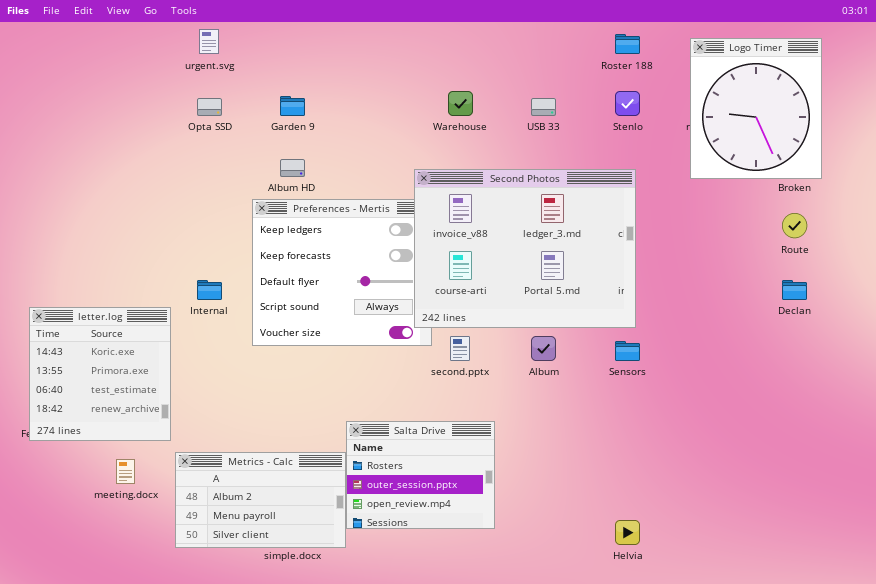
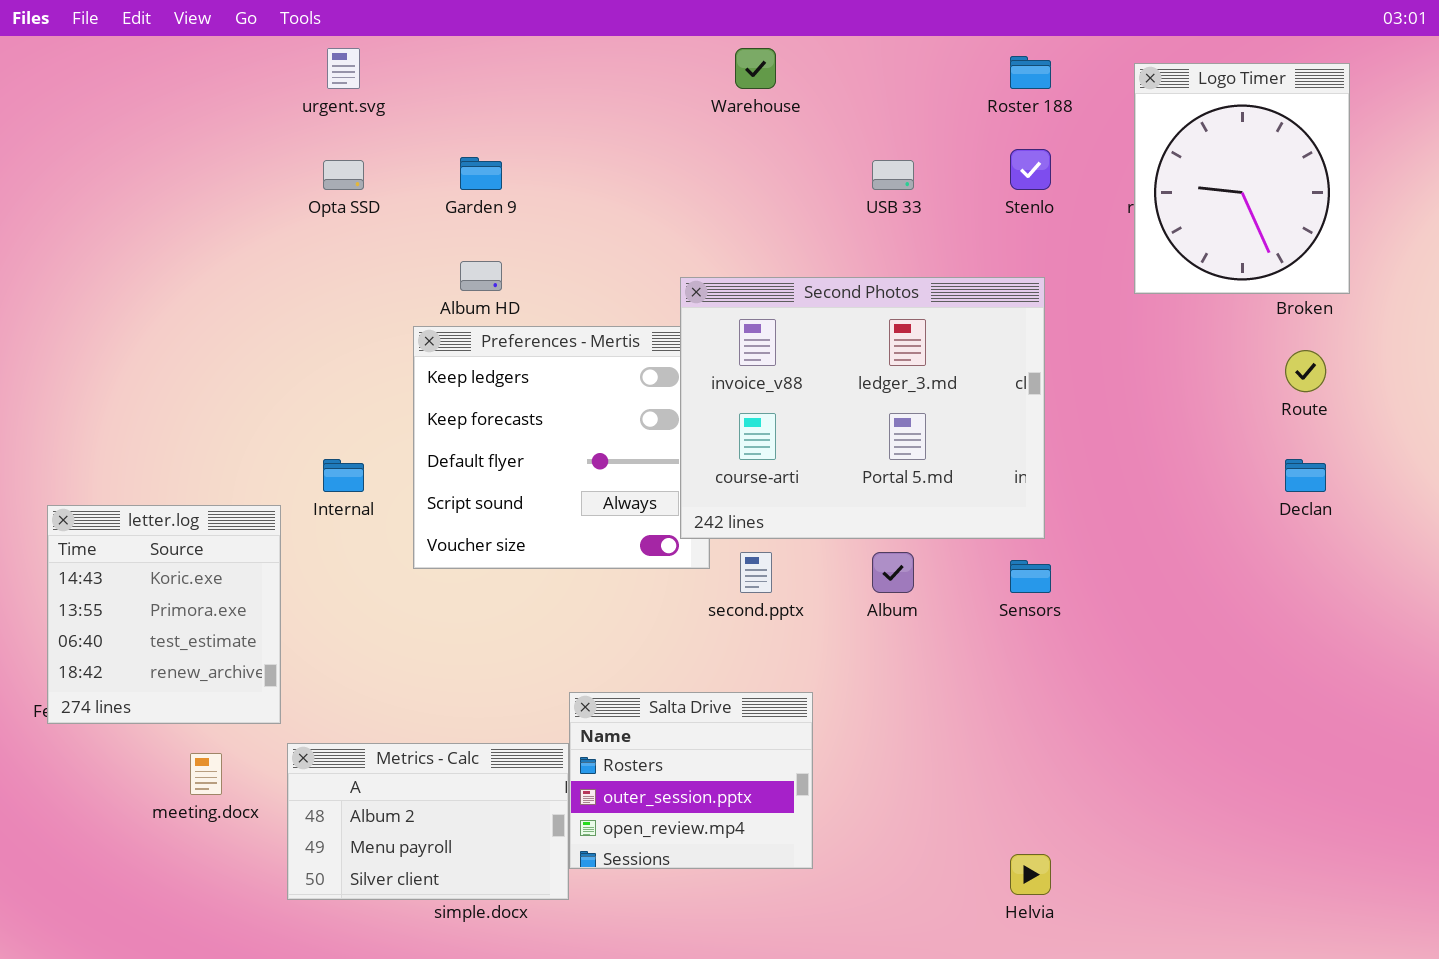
Warehouse: [448,91,473,116] -> [735,48,776,89], moved

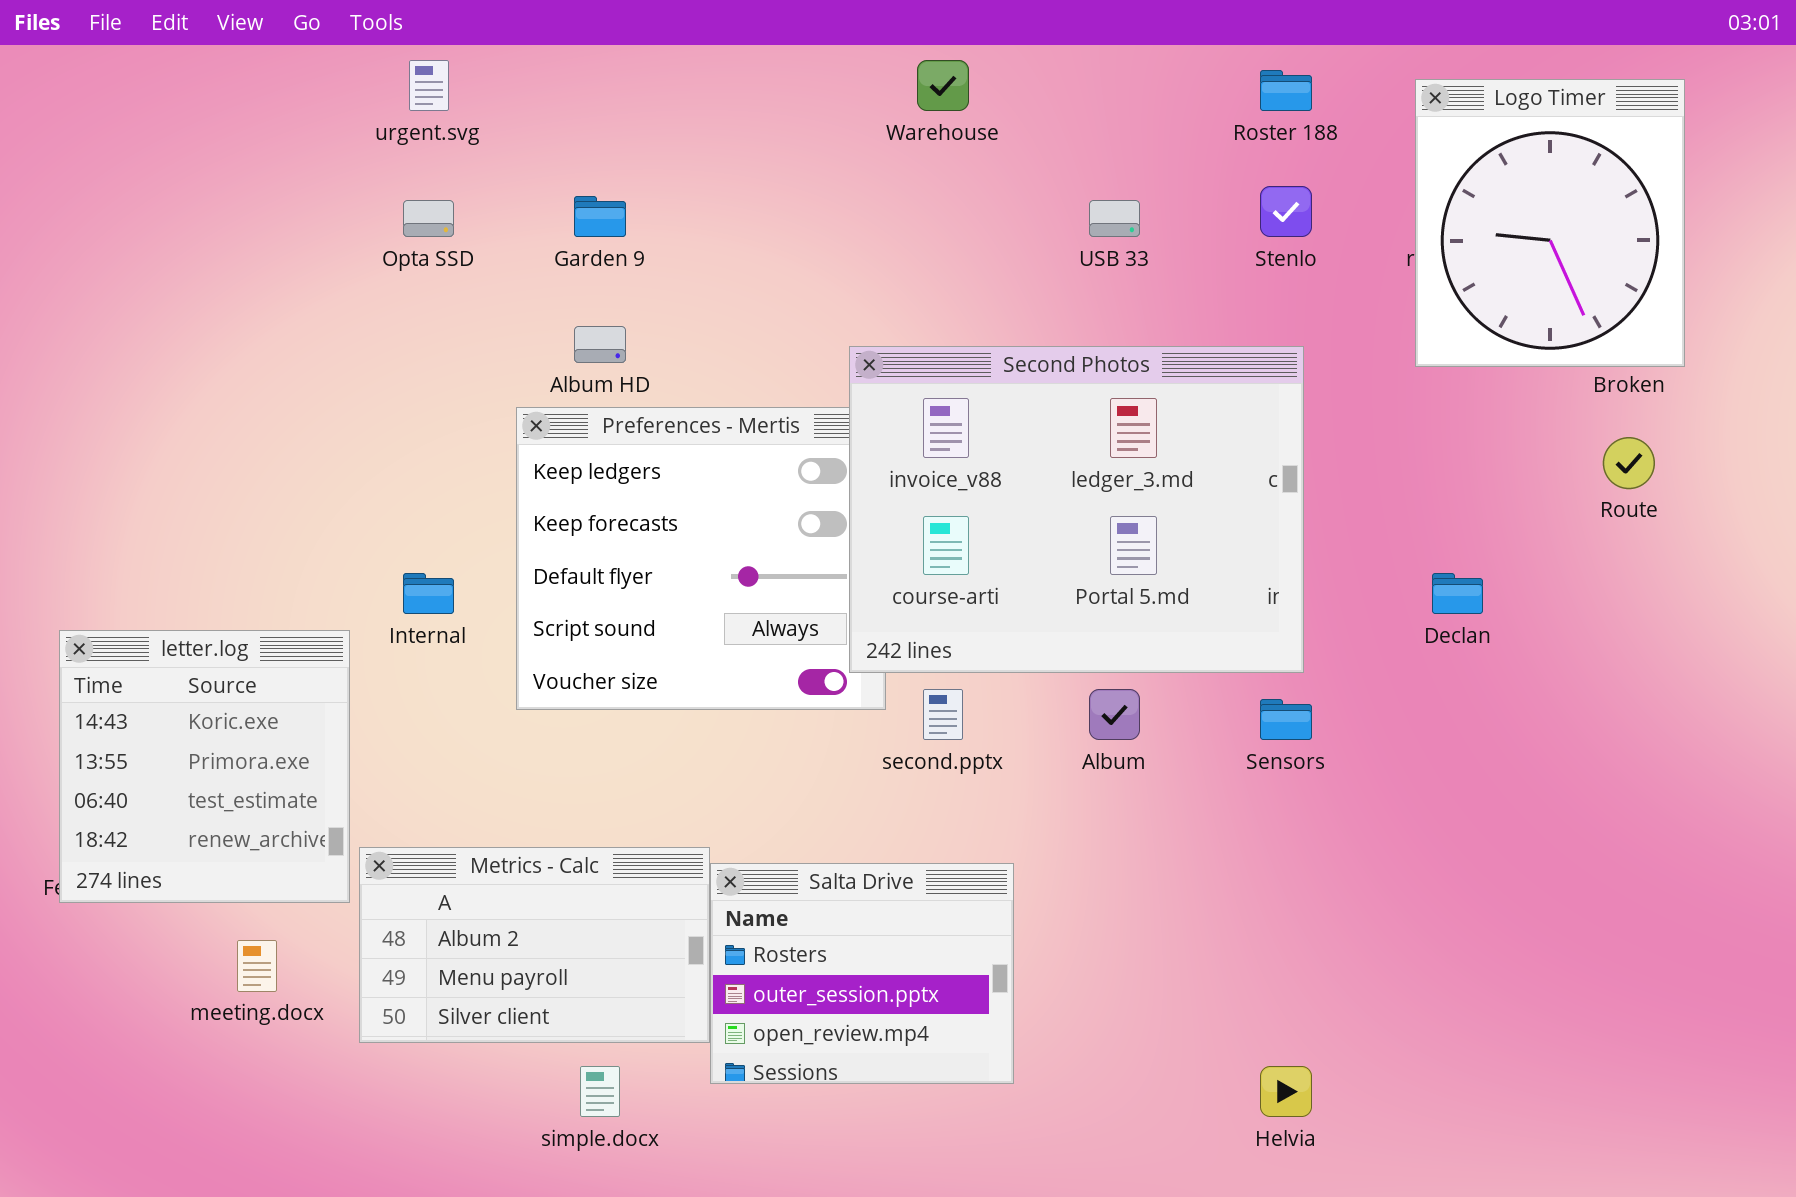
Declan: [1285,459,1326,492] -> [1432,573,1483,614], moved
Metrics - Calc: [287,743,569,900] -> [359,847,710,1043], moved

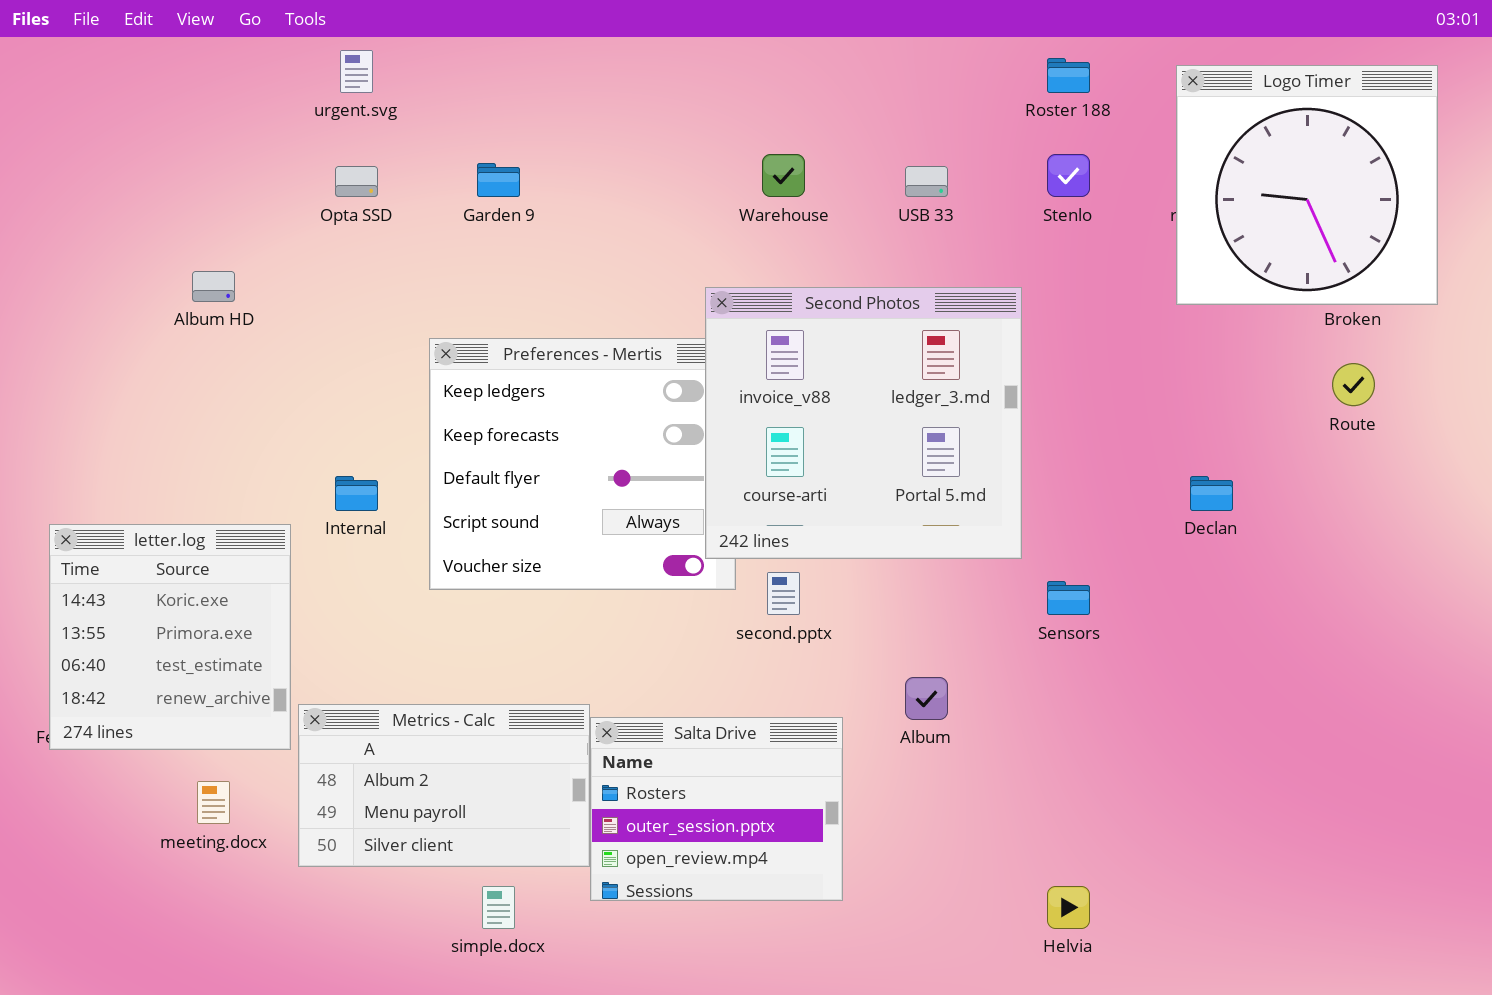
Warehouse: [917,60,969,111] -> [762,154,805,197], moved
Logo Timer: [1415,79,1685,367] -> [1176,65,1438,305], resized
Album HD: [574,326,626,363] -> [192,271,235,302], moved
Second Photos: [849,346,1304,673] -> [705,287,1022,559], resized
Album: [1089,689,1140,740] -> [905,677,948,720], moved

